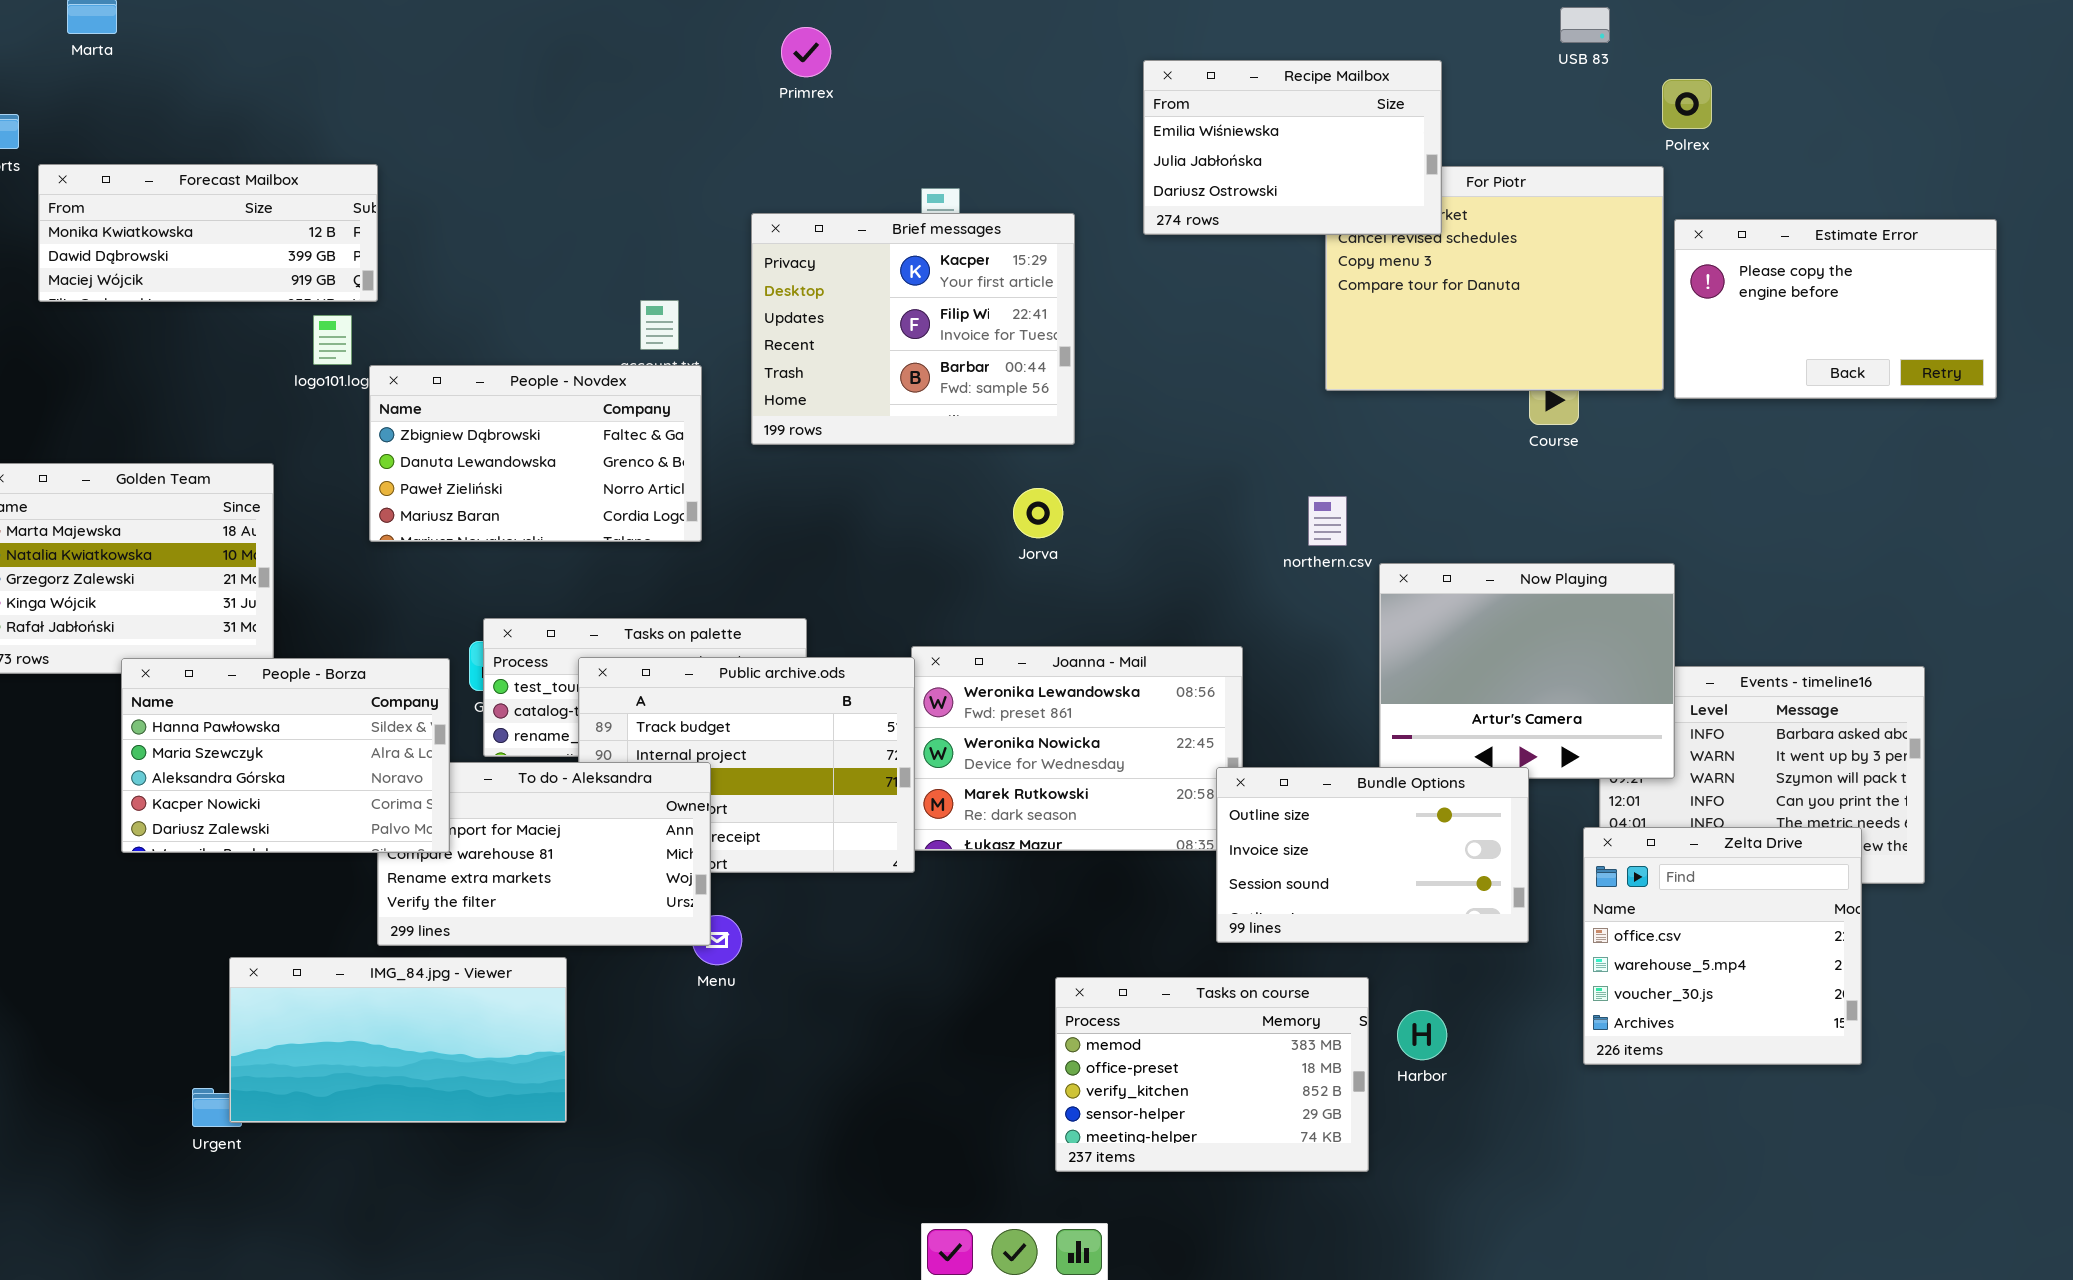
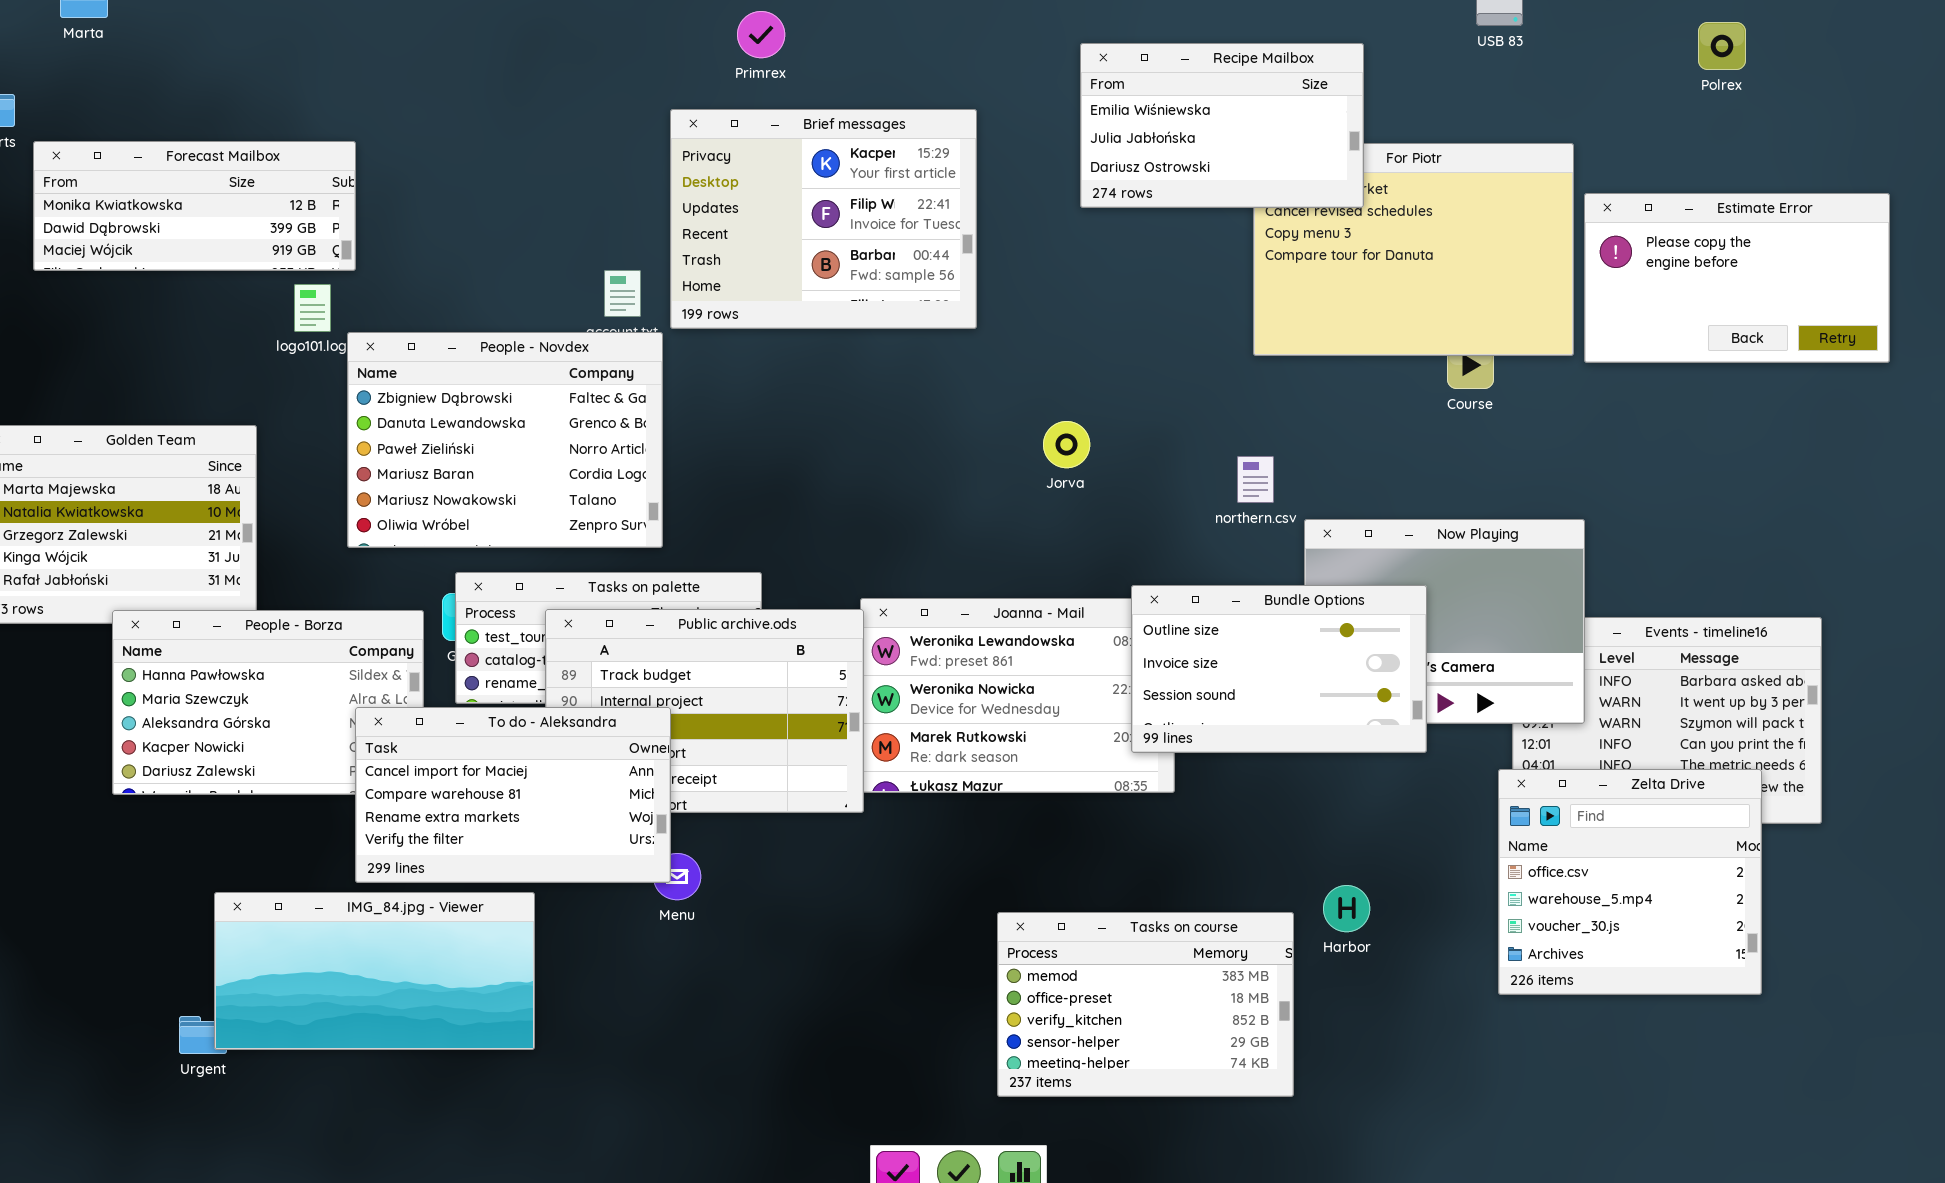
Polrex: [1662,79,1712,129] -> [1698,22,1746,70], moved
Brief messages: [751,213,1075,445] -> [670,109,977,329], moved
People - Novdex: [369,365,702,542] -> [347,332,663,548], resized
Jorva: [1013,488,1063,538] -> [1043,421,1090,468], moved
To do - Aleksandra: [377,762,711,946] -> [355,707,671,883], raised
Bundle Options: [1216,767,1529,943] -> [1131,585,1427,753], moved
Harbor: [1397,1010,1447,1060] -> [1323,885,1370,932], moved

